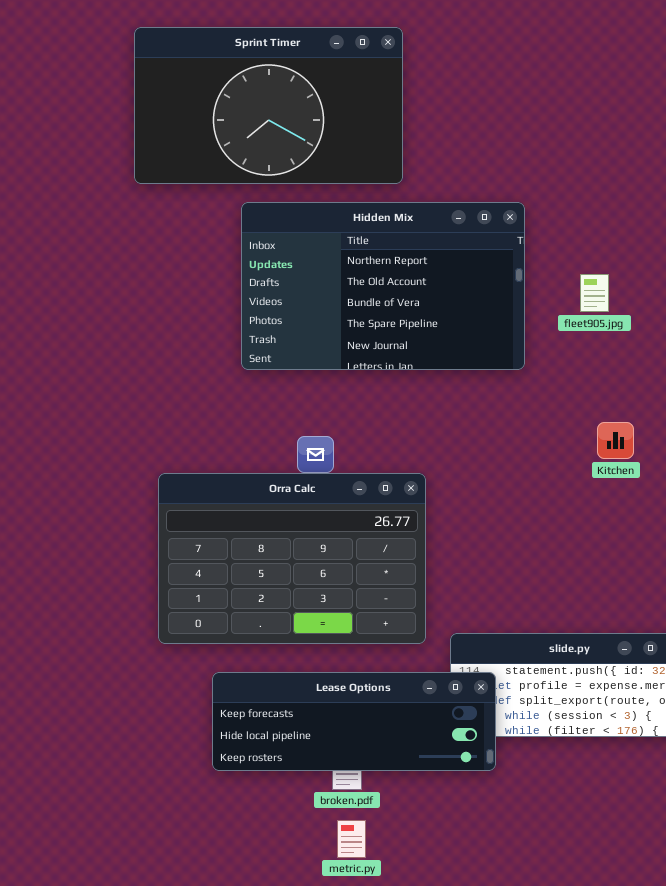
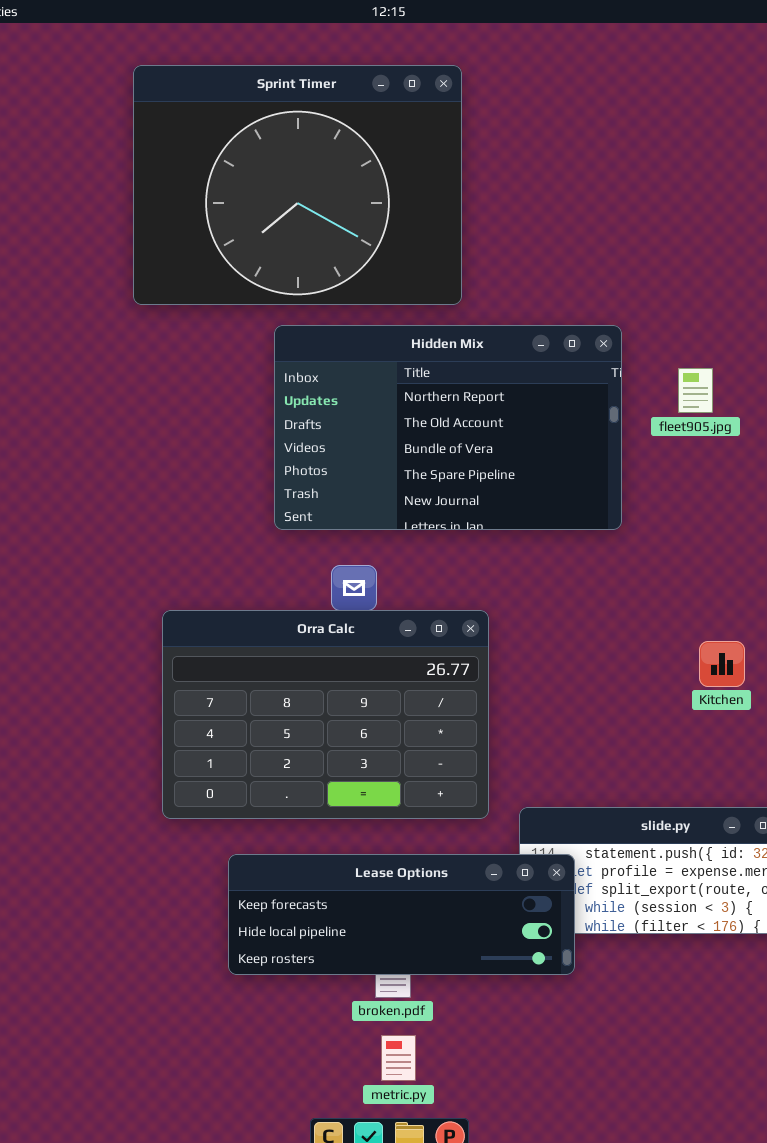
Sprint Timer: [134,27,403,184] -> [133,65,462,305], resized
Hidden Mix: [241,202,525,370] -> [274,325,622,530], moved
Kitchen: [597,422,634,459] -> [699,641,745,687], moved

